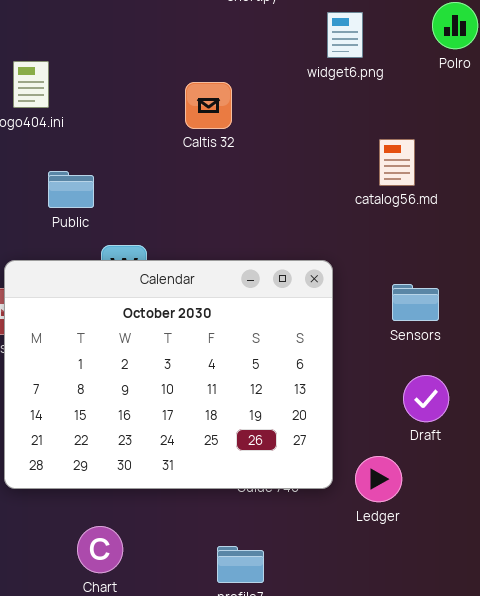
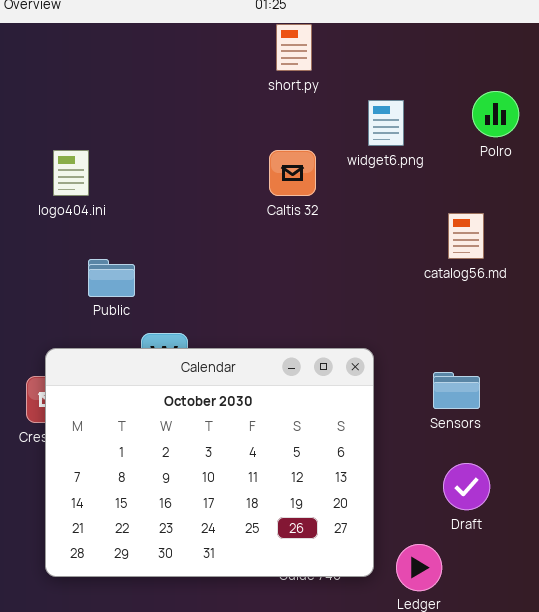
Caltis 32: [185,82,232,129] -> [269,150,316,196], moved
catalog56.md: [379,139,415,186] -> [448,213,484,259], moved

